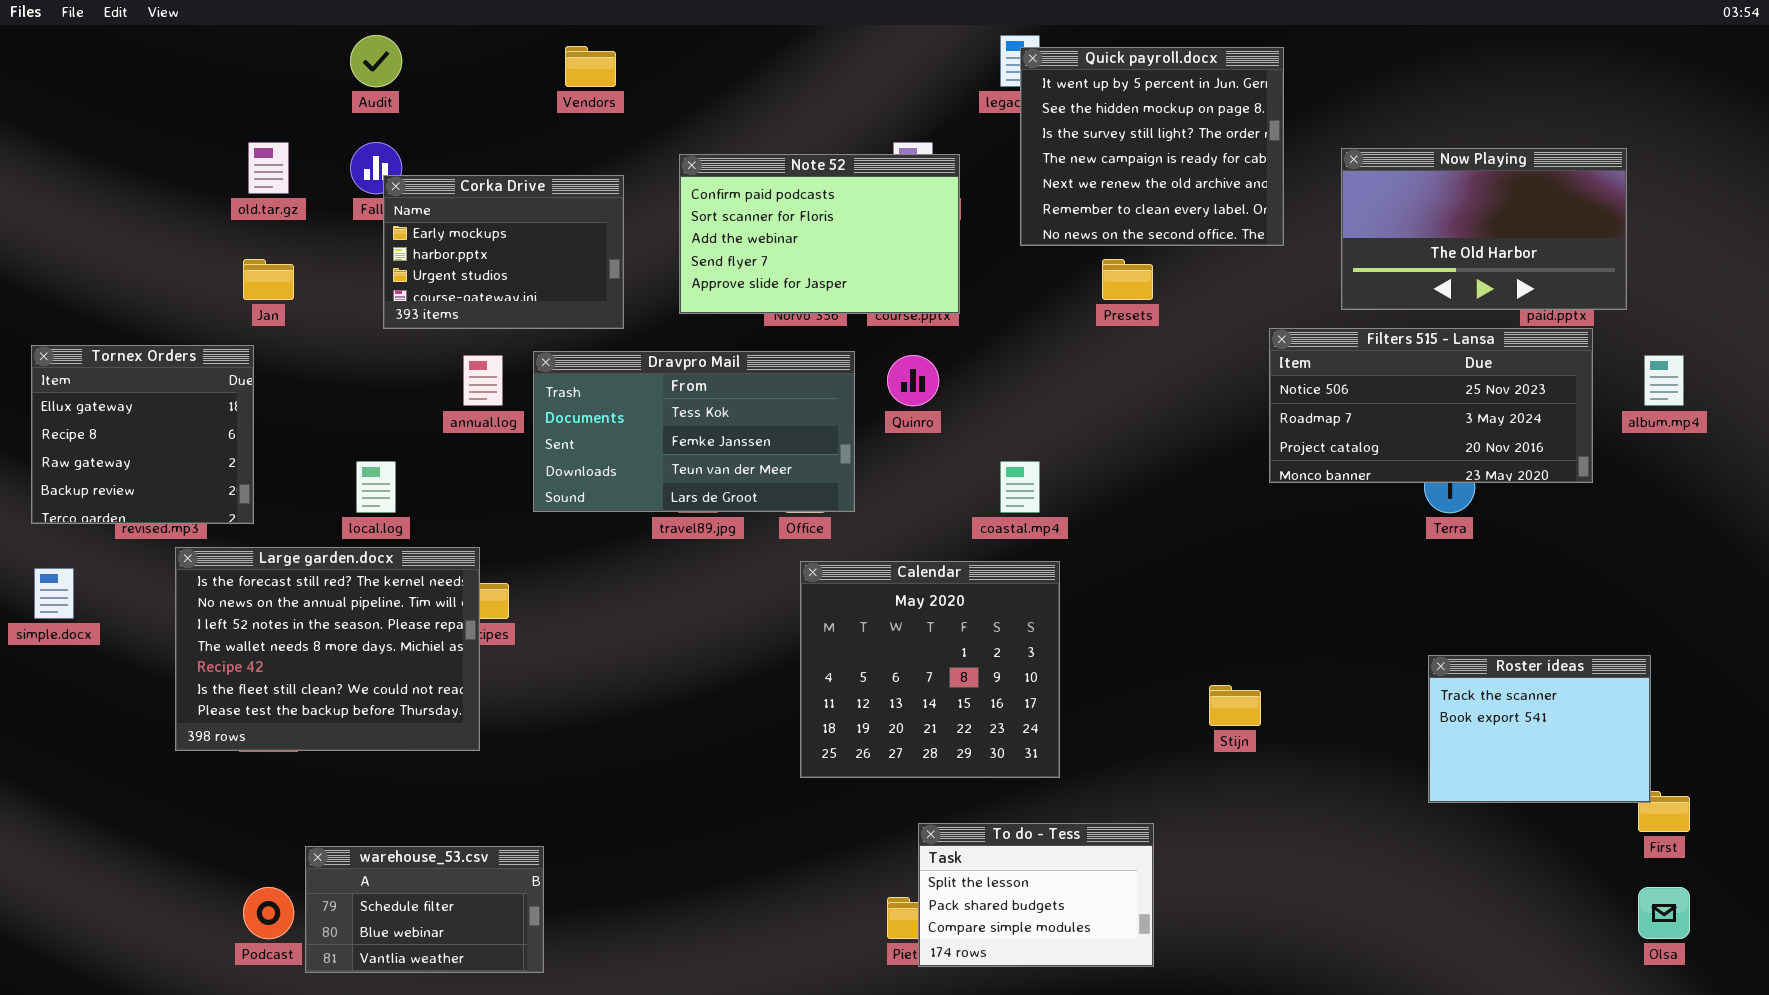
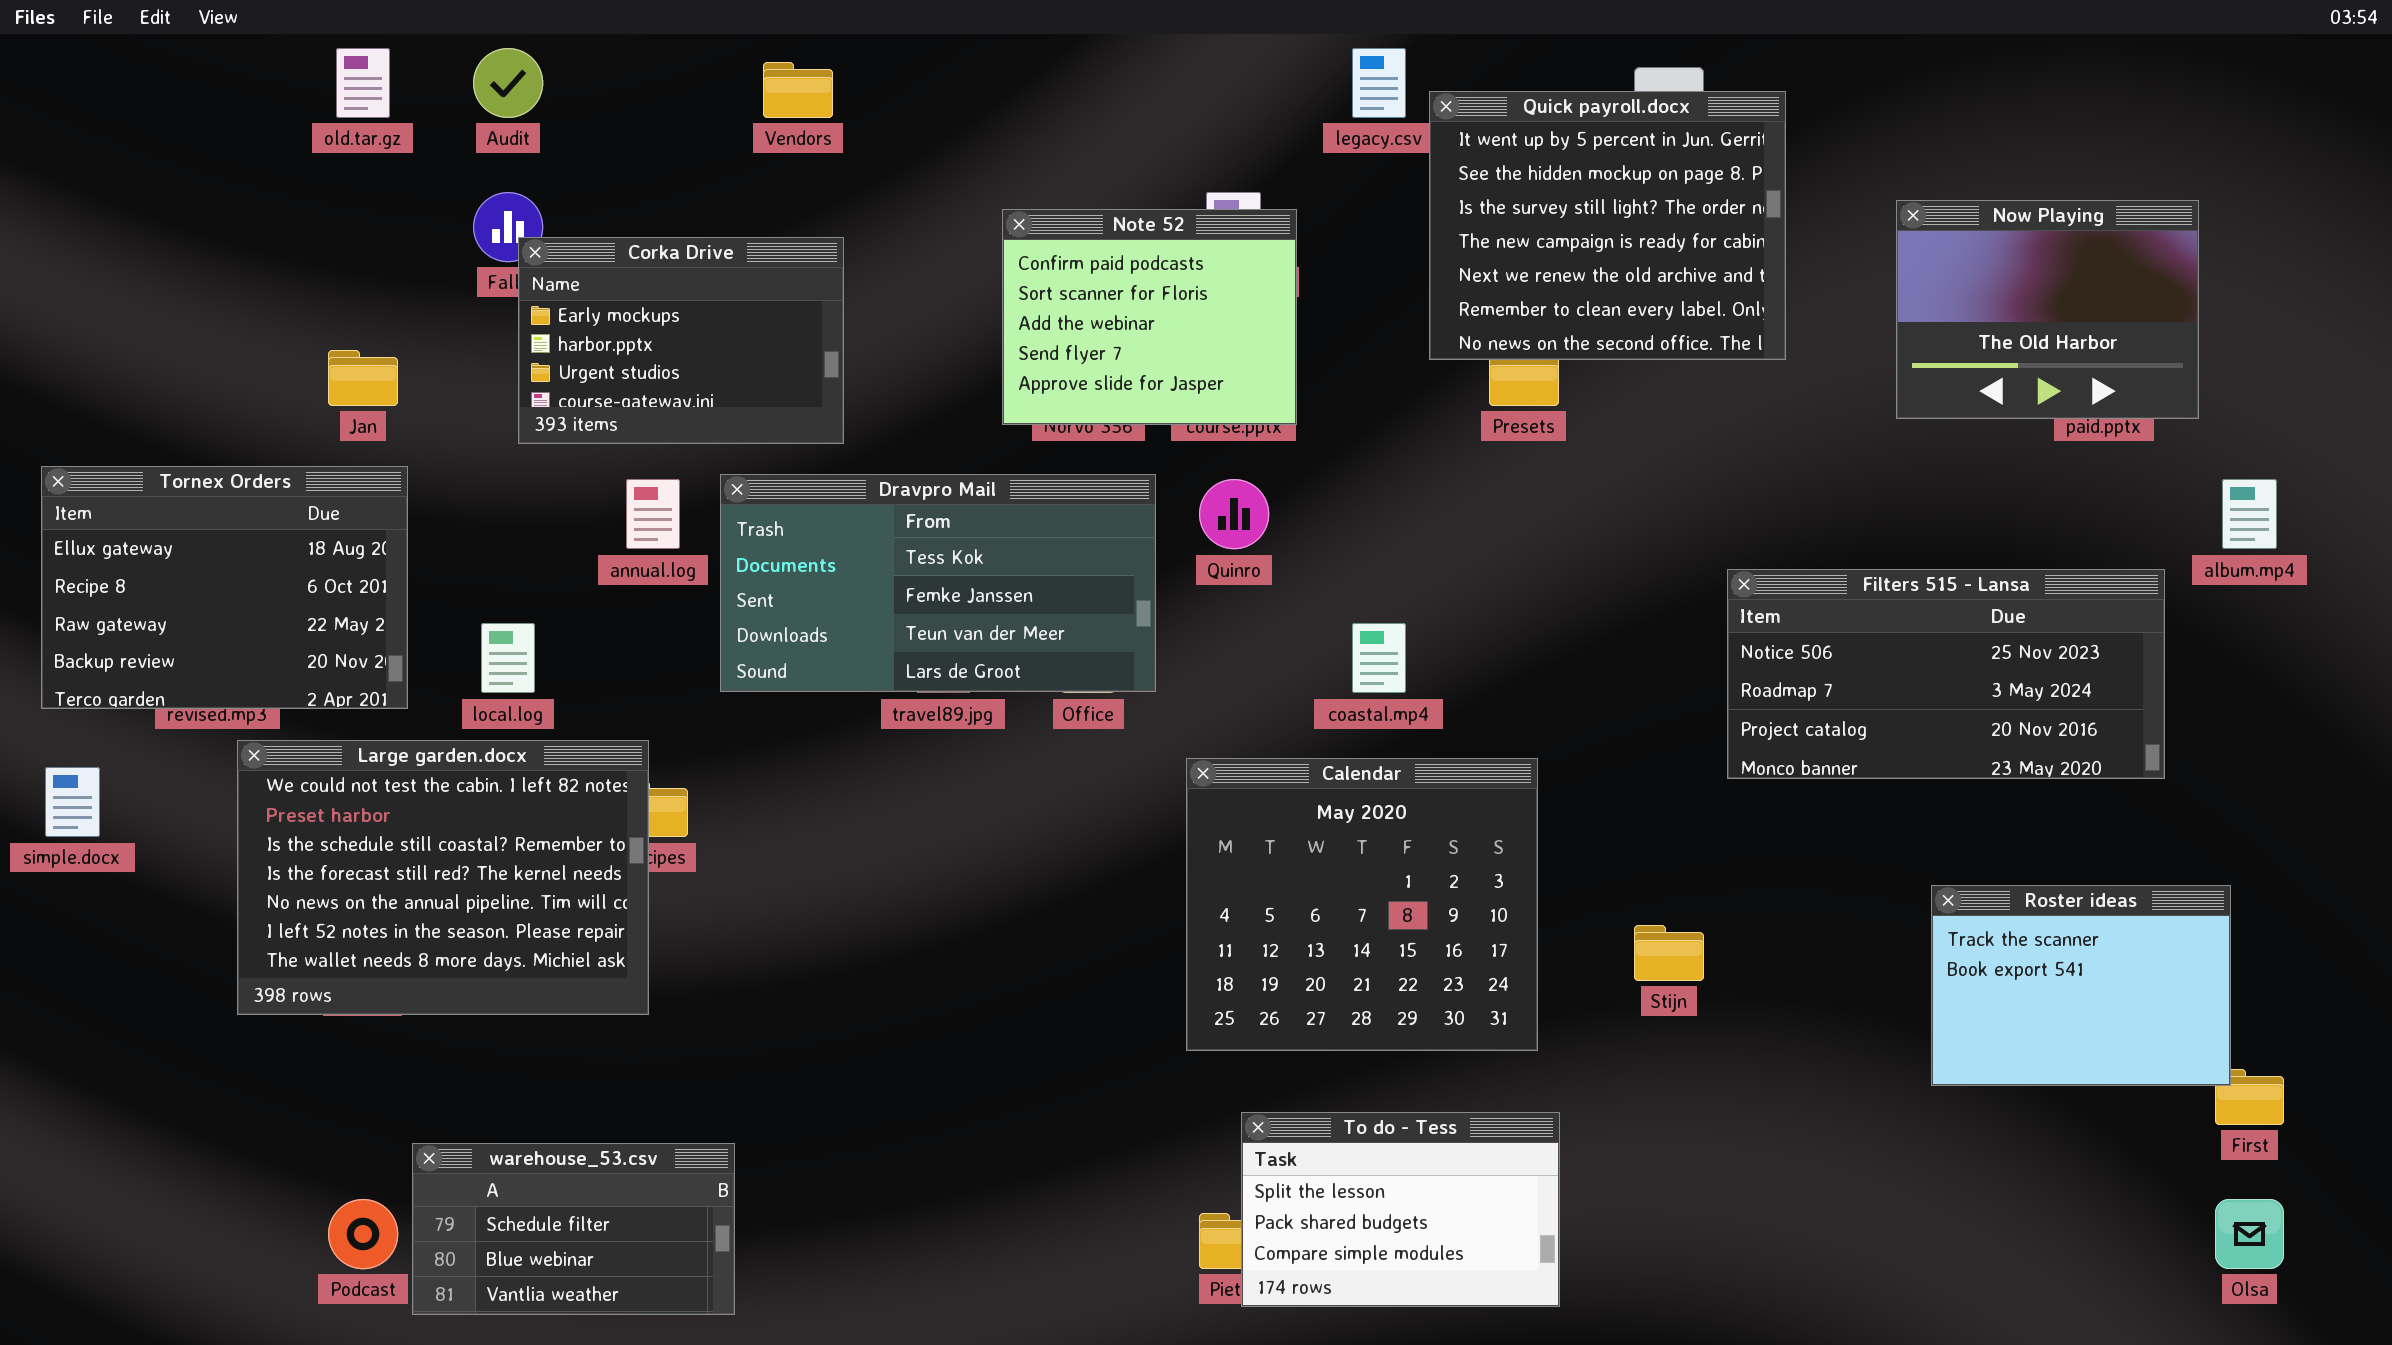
Quick payroll.docx: [1020,47,1284,246] -> [1429,91,1786,360], moved
old.tar.gz: [248,142,289,194] -> [336,48,390,118], moved
Now Playing: [1341,148,1627,310] -> [1896,200,2199,419], resized
Note 52: [679,154,960,314] -> [1002,209,1297,425], resized
Filters 515 - Lansa: [1269,328,1593,483] -> [1727,569,2165,779], moved
Tornex Orders: [31,345,254,524] -> [41,466,408,709], resized
Large garden.docx: [175,547,480,751] -> [237,740,649,1015], scrolled up 3 rows
Calendar: [800,561,1060,778] -> [1186,758,1538,1051], moved

